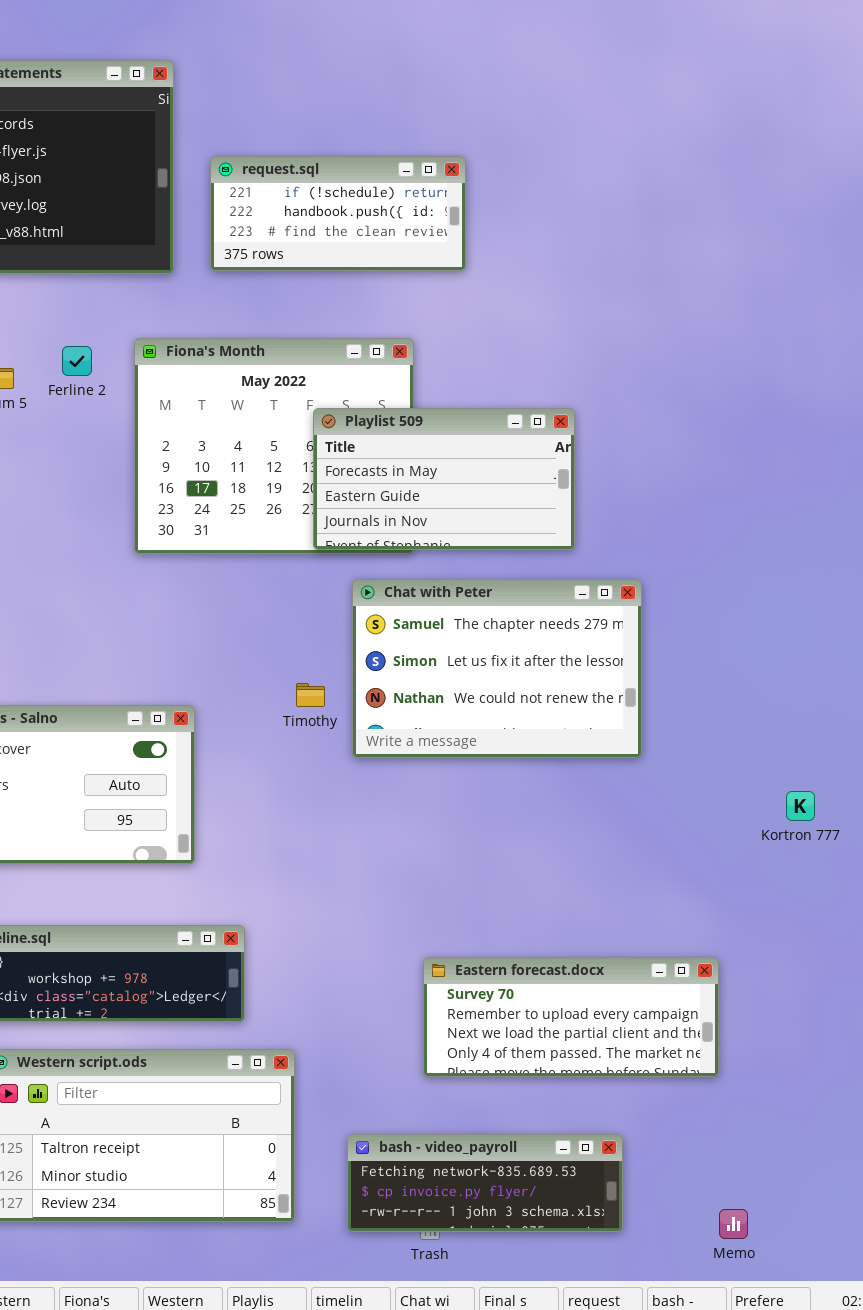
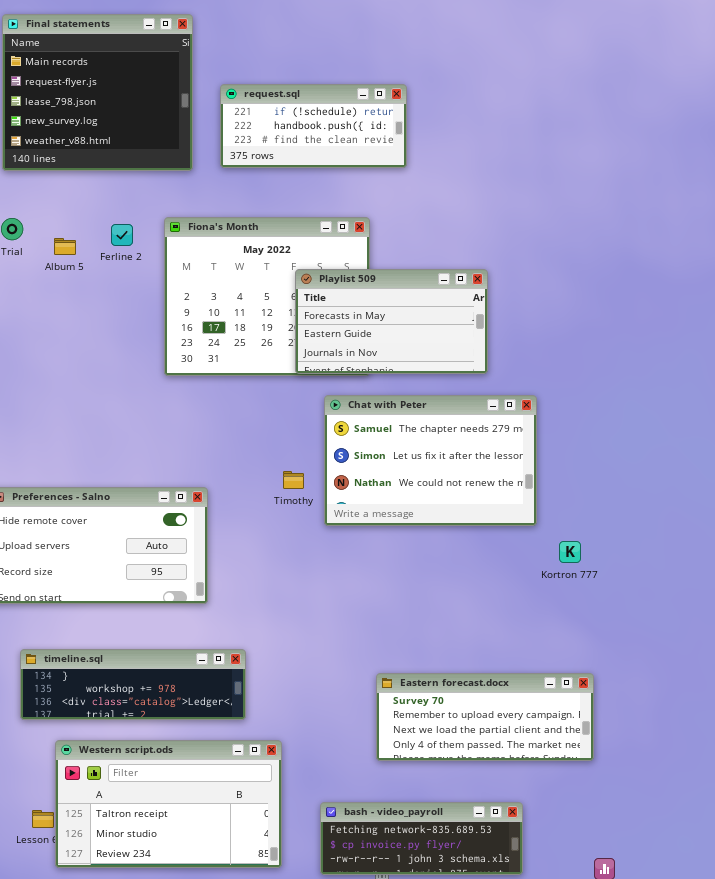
Kortron 777: [786,791,815,821] -> [559,541,581,563], moved

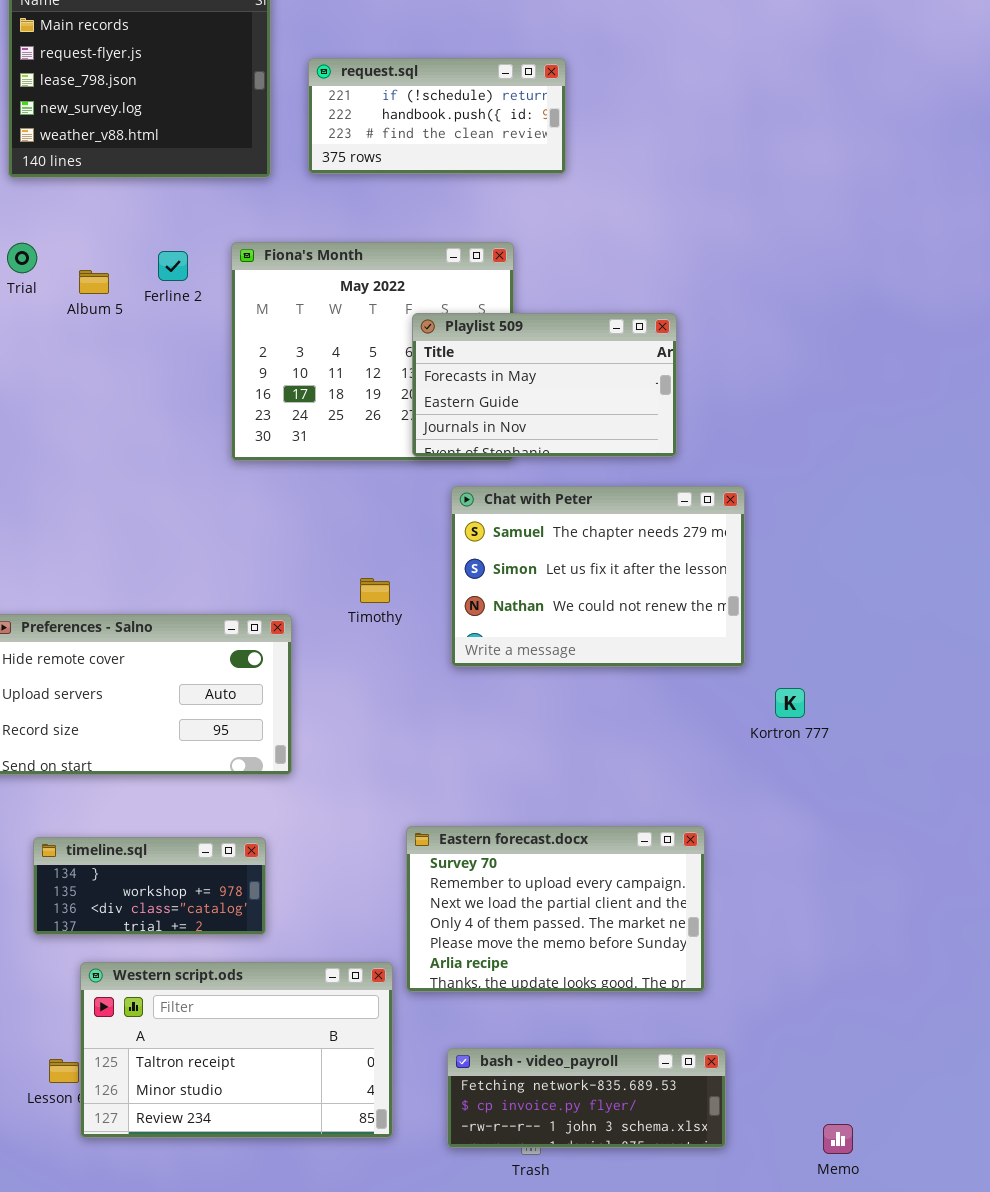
Timothy: [283,471,304,489] -> [360,578,390,603], moved
timeline.sql: [20,649,246,720] -> [33,837,266,935], resized
Eastern forecast.docx: [376,673,594,761] -> [406,826,705,992], moved, resized

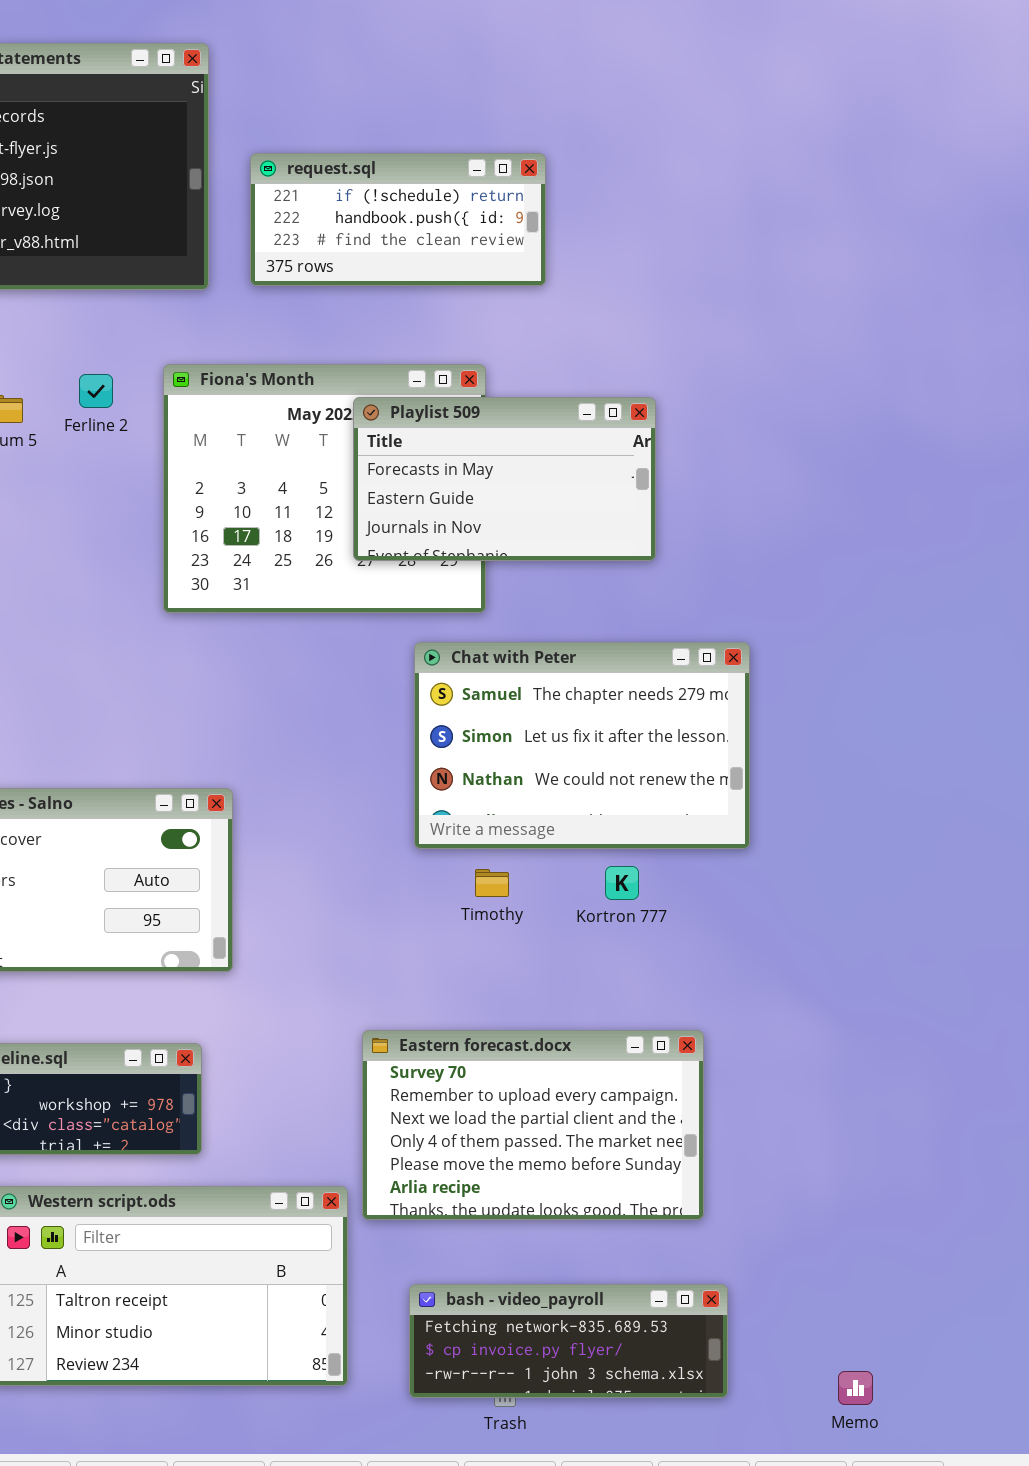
Playlist 509: [412,313,677,457] -> [353,397,656,561], moved
Timothy: [360,578,390,603] -> [475,869,509,897], moved
Kortron 777: [775,688,805,718] -> [605,866,639,900], moved

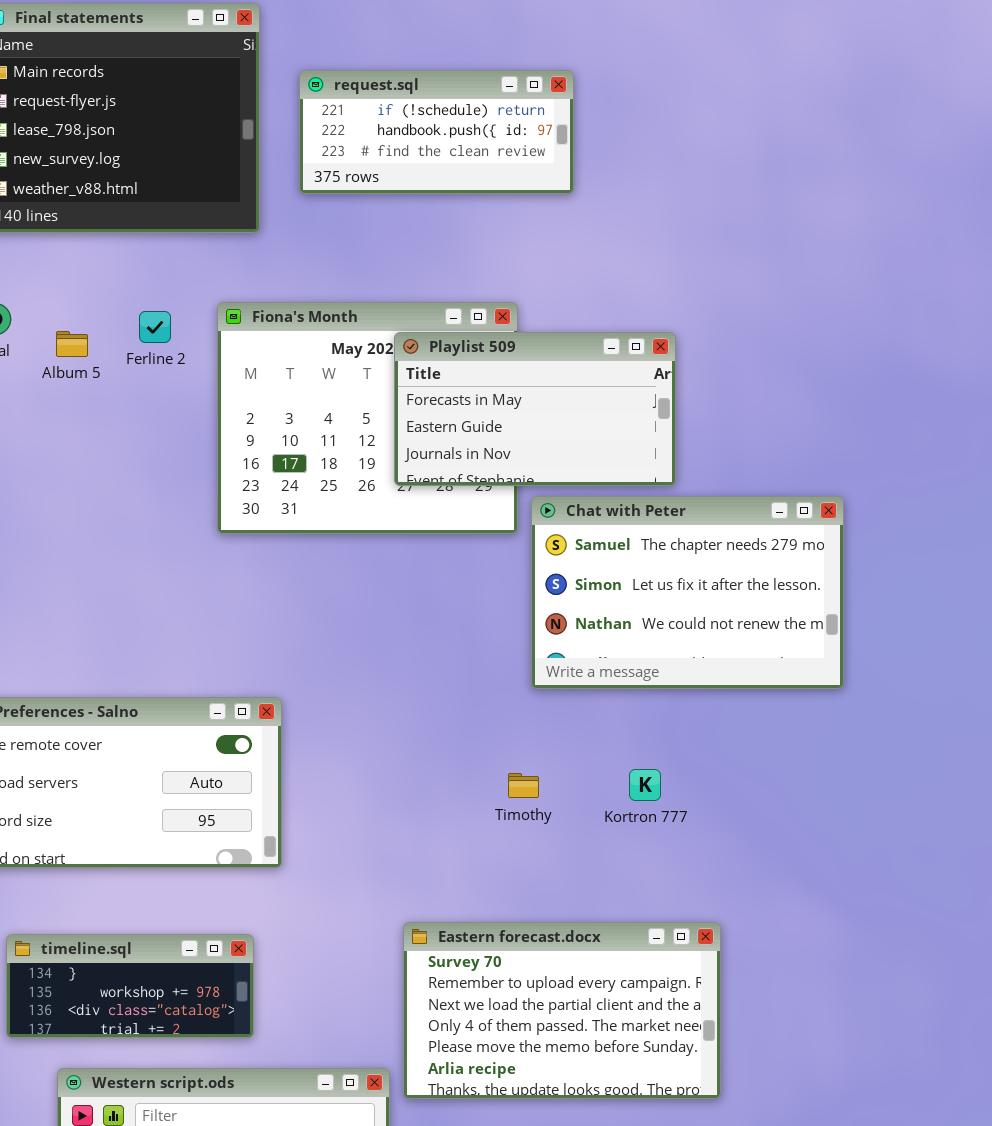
request.sql: [250,153,546,286] -> [299,70,574,194], moved
Chat with Peter: [414,642,750,849] -> [531,496,844,689], moved

